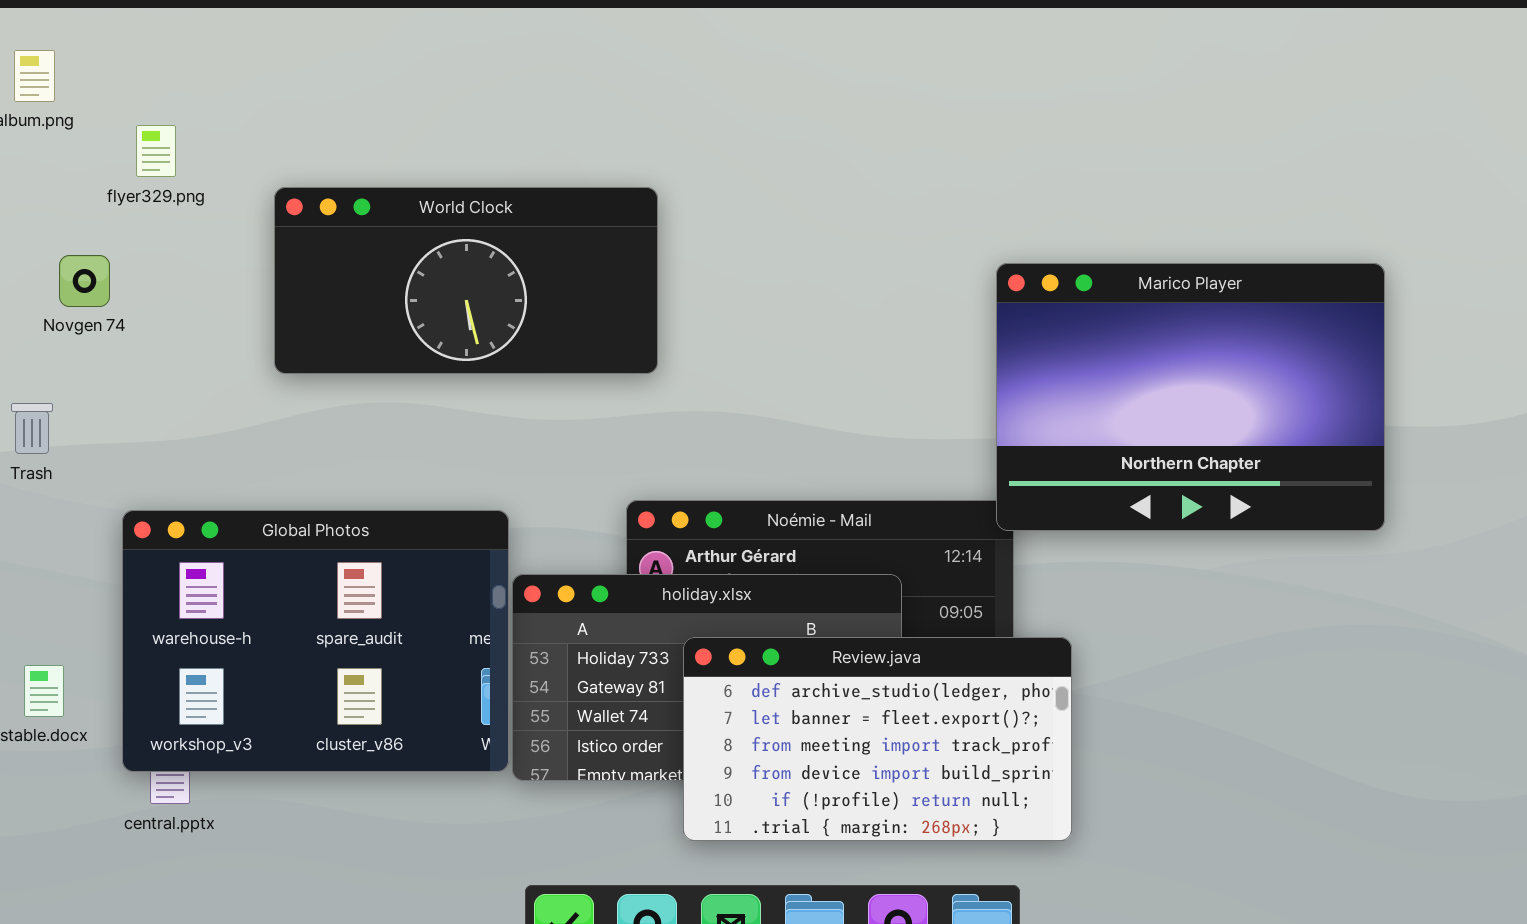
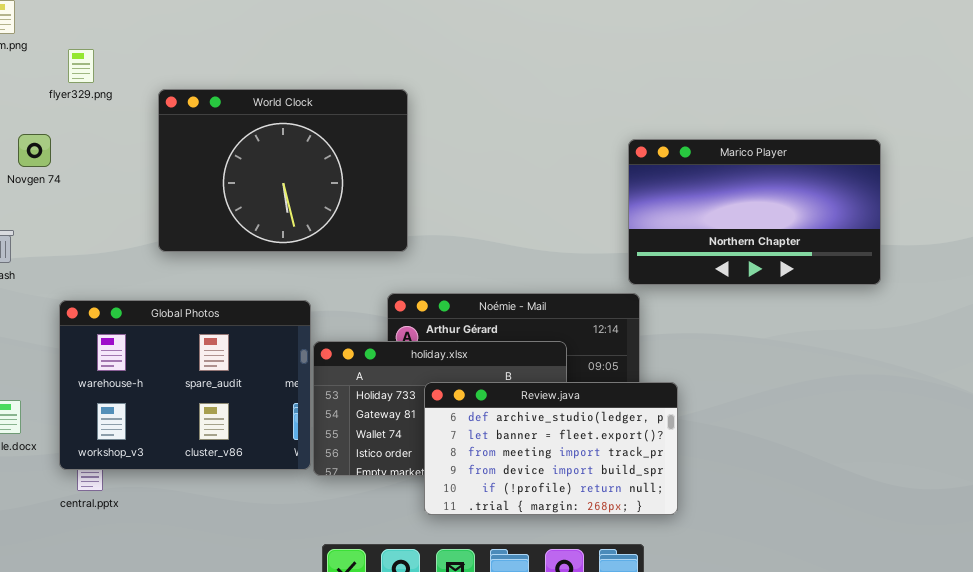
World Clock: [274,187,658,374] -> [158,89,408,252], resized
Marico Player: [996,263,1385,531] -> [628,139,881,285], resized

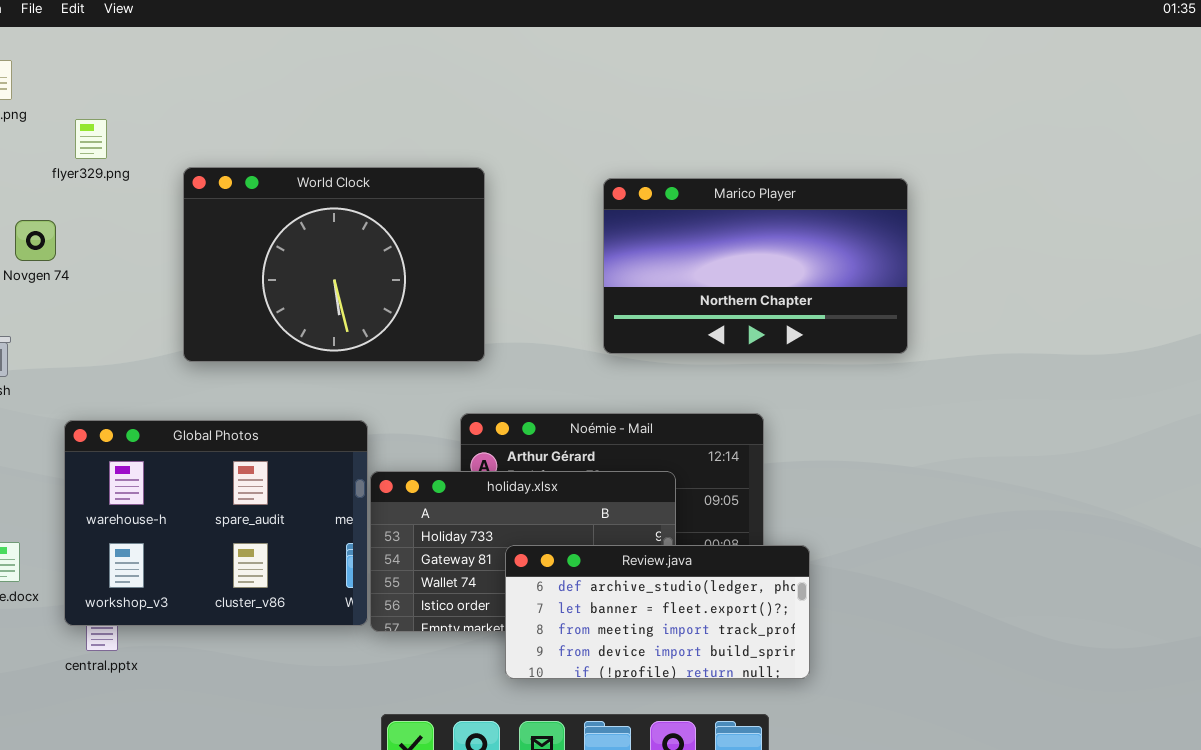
Marico Player: [628,139,881,285] -> [603,178,908,354], moved
Review.java: [424,382,678,515] -> [505,545,810,679], resized

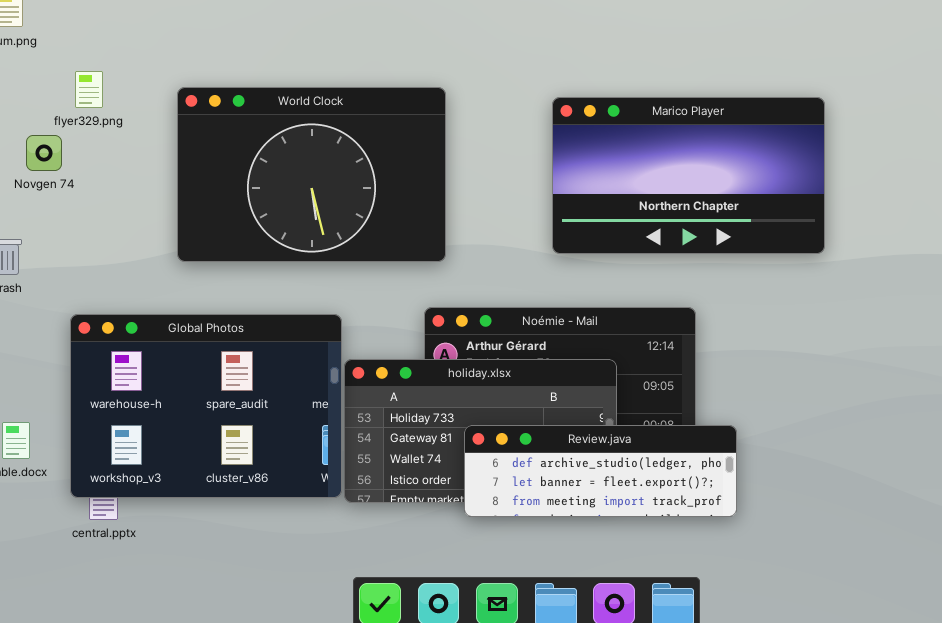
flyer329.png: [75,119,107,159] -> [75,71,103,108], moved
Review.java: [505,545,810,679] -> [464,425,737,517], resized

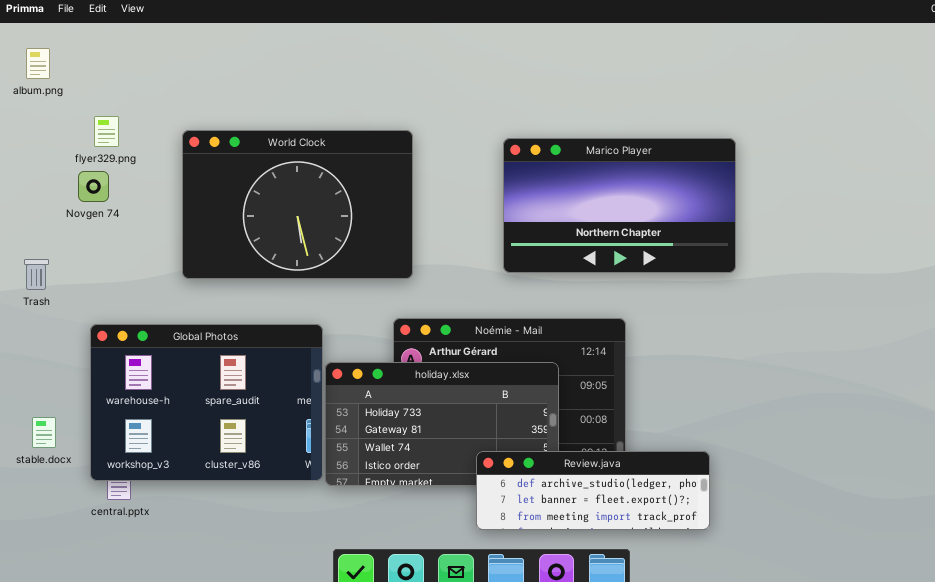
Novgen 74: [26,135,62,171] -> [78,171,109,202], moved
Review.java: [464,425,737,517] -> [476,451,710,530], moved

